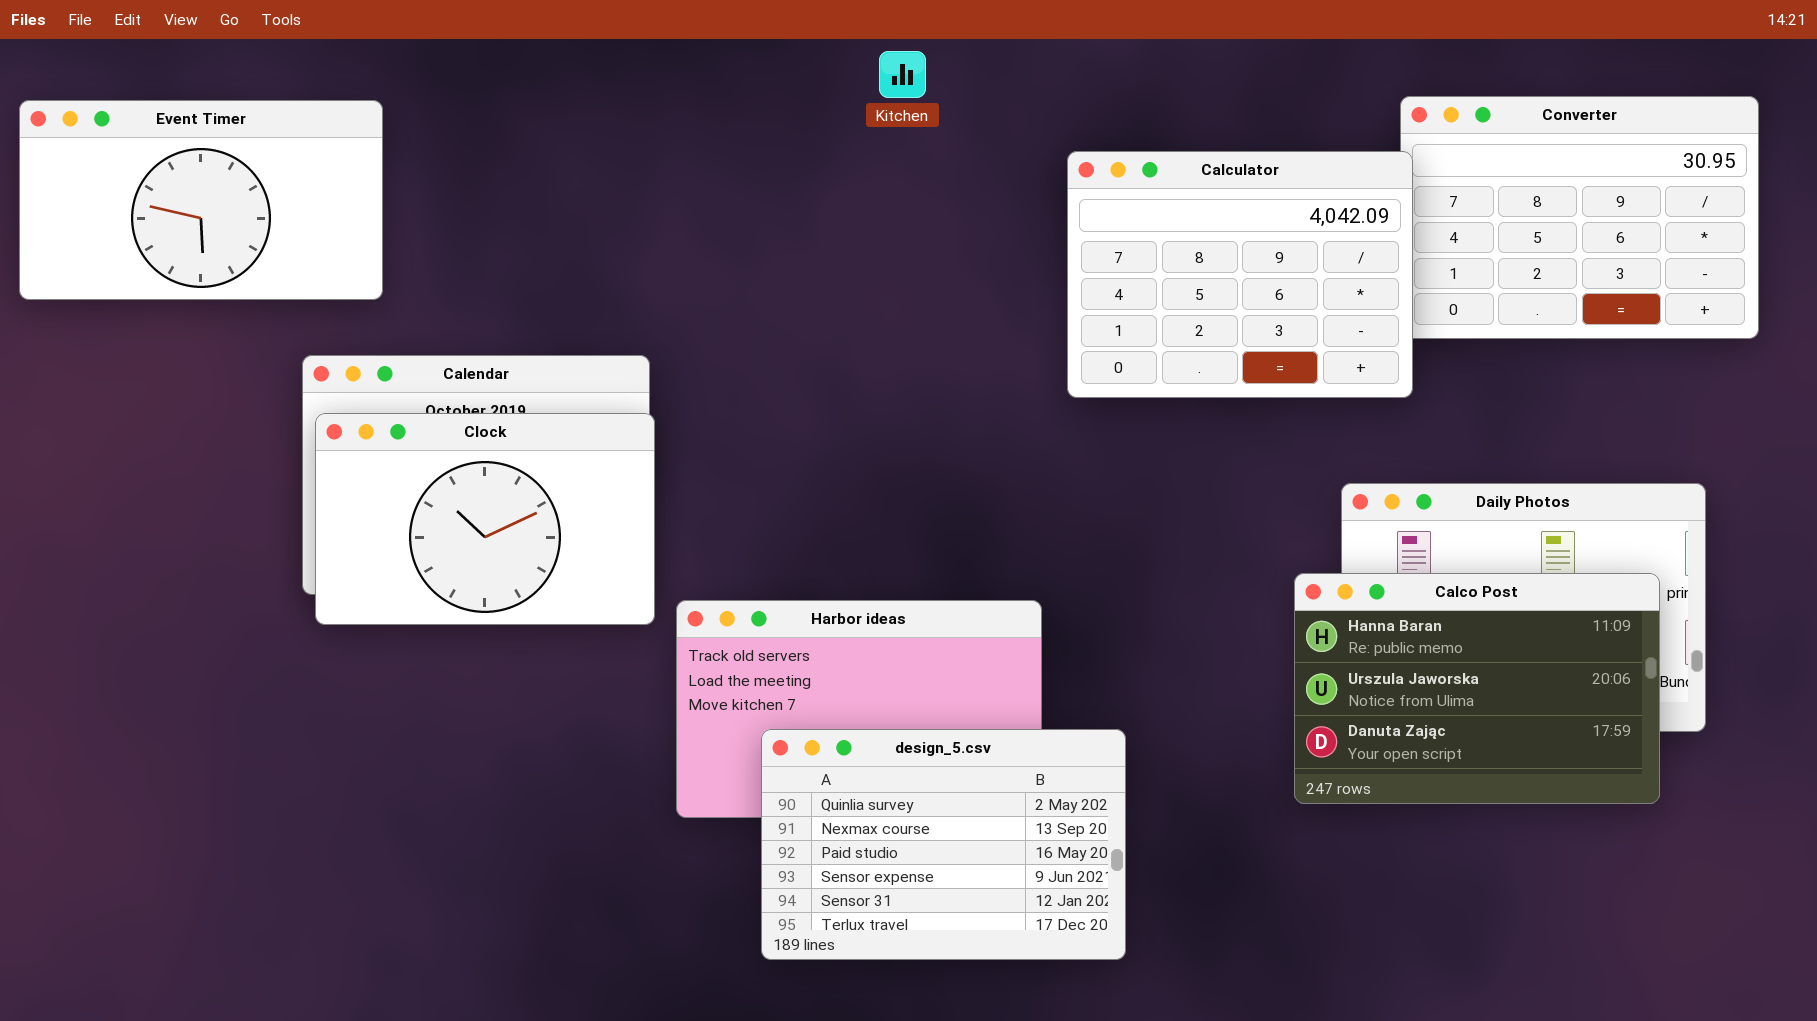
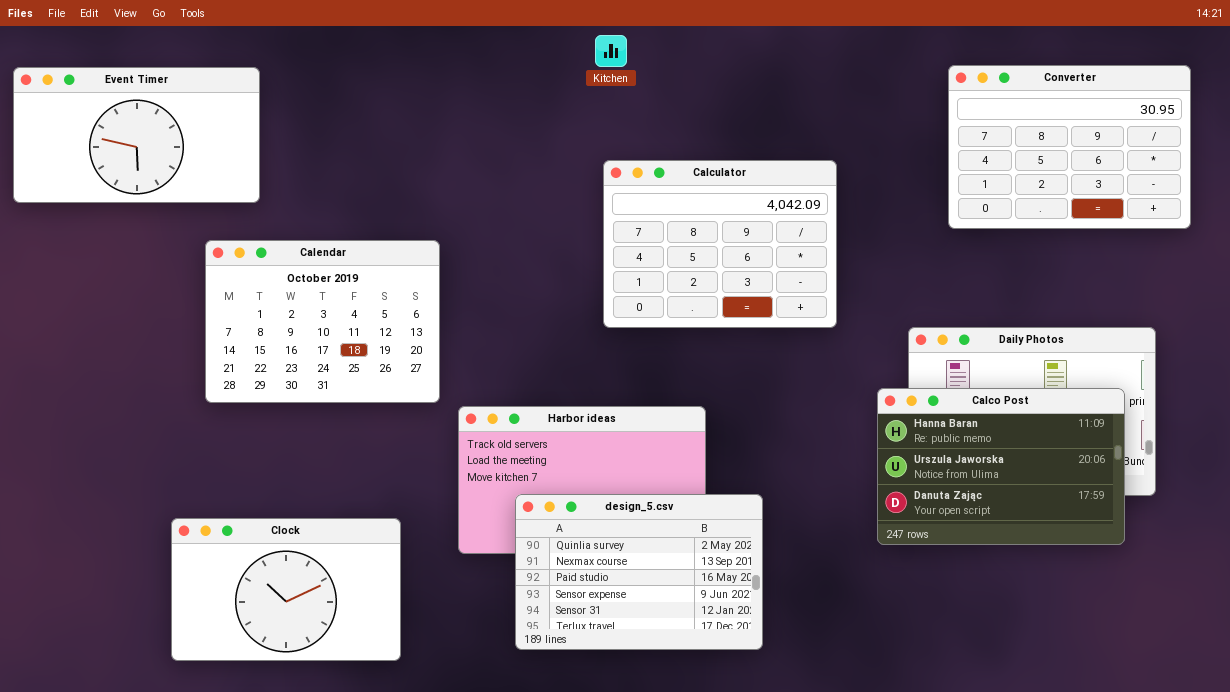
Calculator: [1067,151,1413,398] -> [603,160,837,328], moved
Clock: [315,413,655,625] -> [171,518,401,661], moved

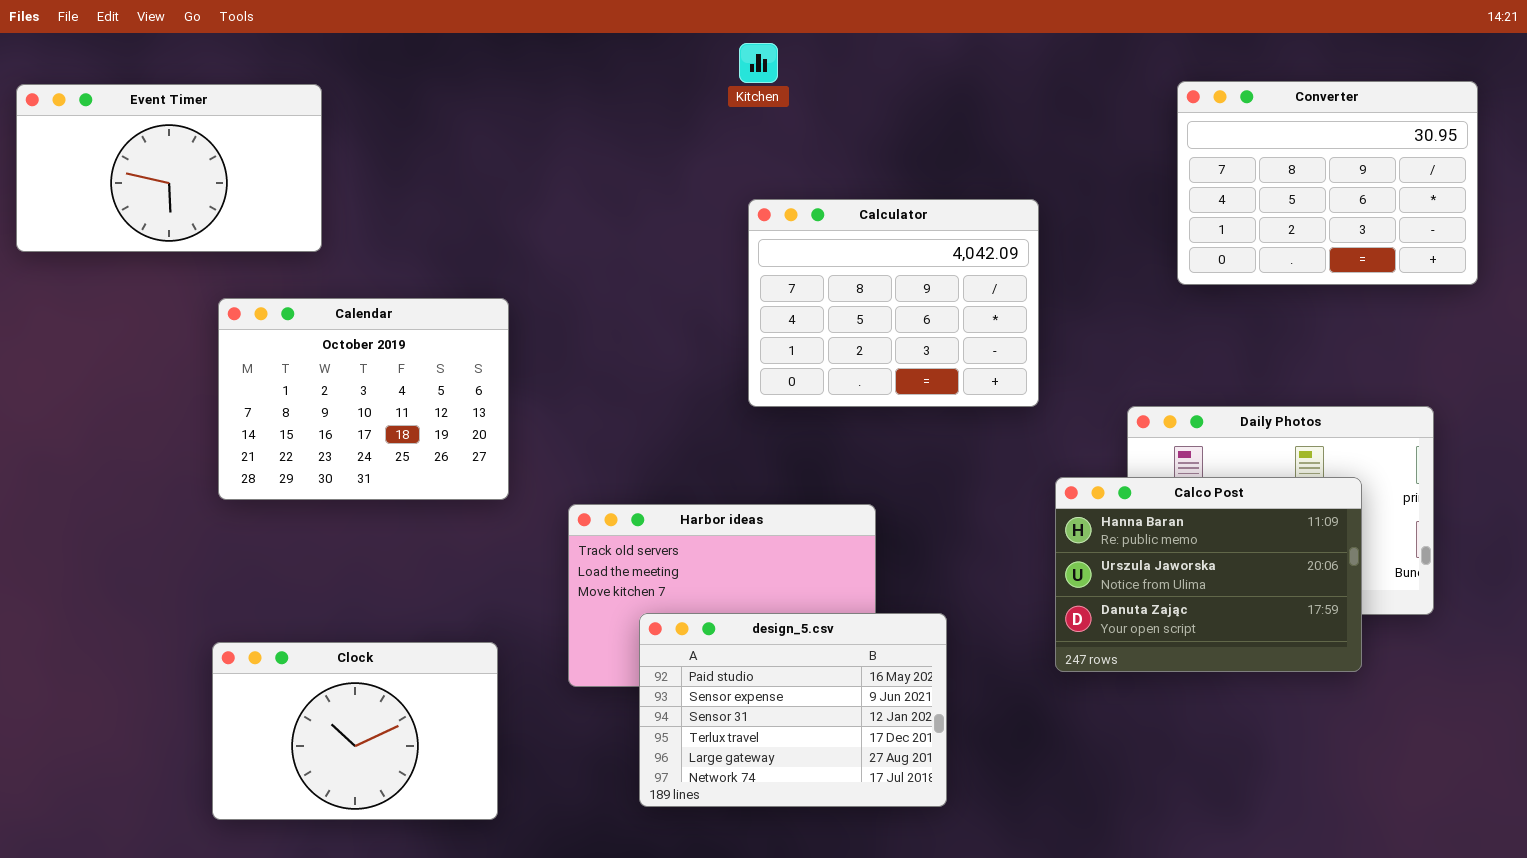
Calendar: [205,240,440,403] -> [218,298,509,500], moved
Calco Post: [877,388,1125,545] -> [1055,477,1362,672], moved
design_5.csv: [515,494,763,650] -> [639,613,947,807], scrolled down 2 rows

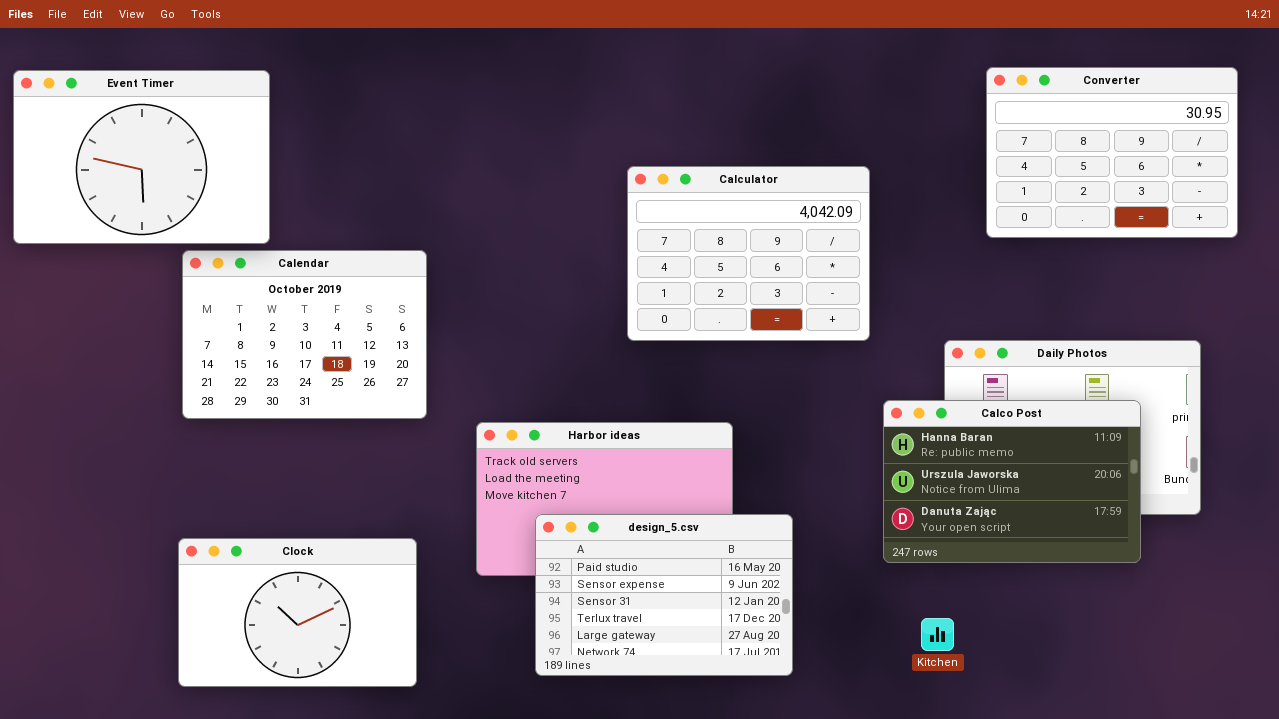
Kitchen: [739,43,778,83] -> [921,618,954,651], moved
Event Timer: [16,84,322,252] -> [13,70,270,244], resized

